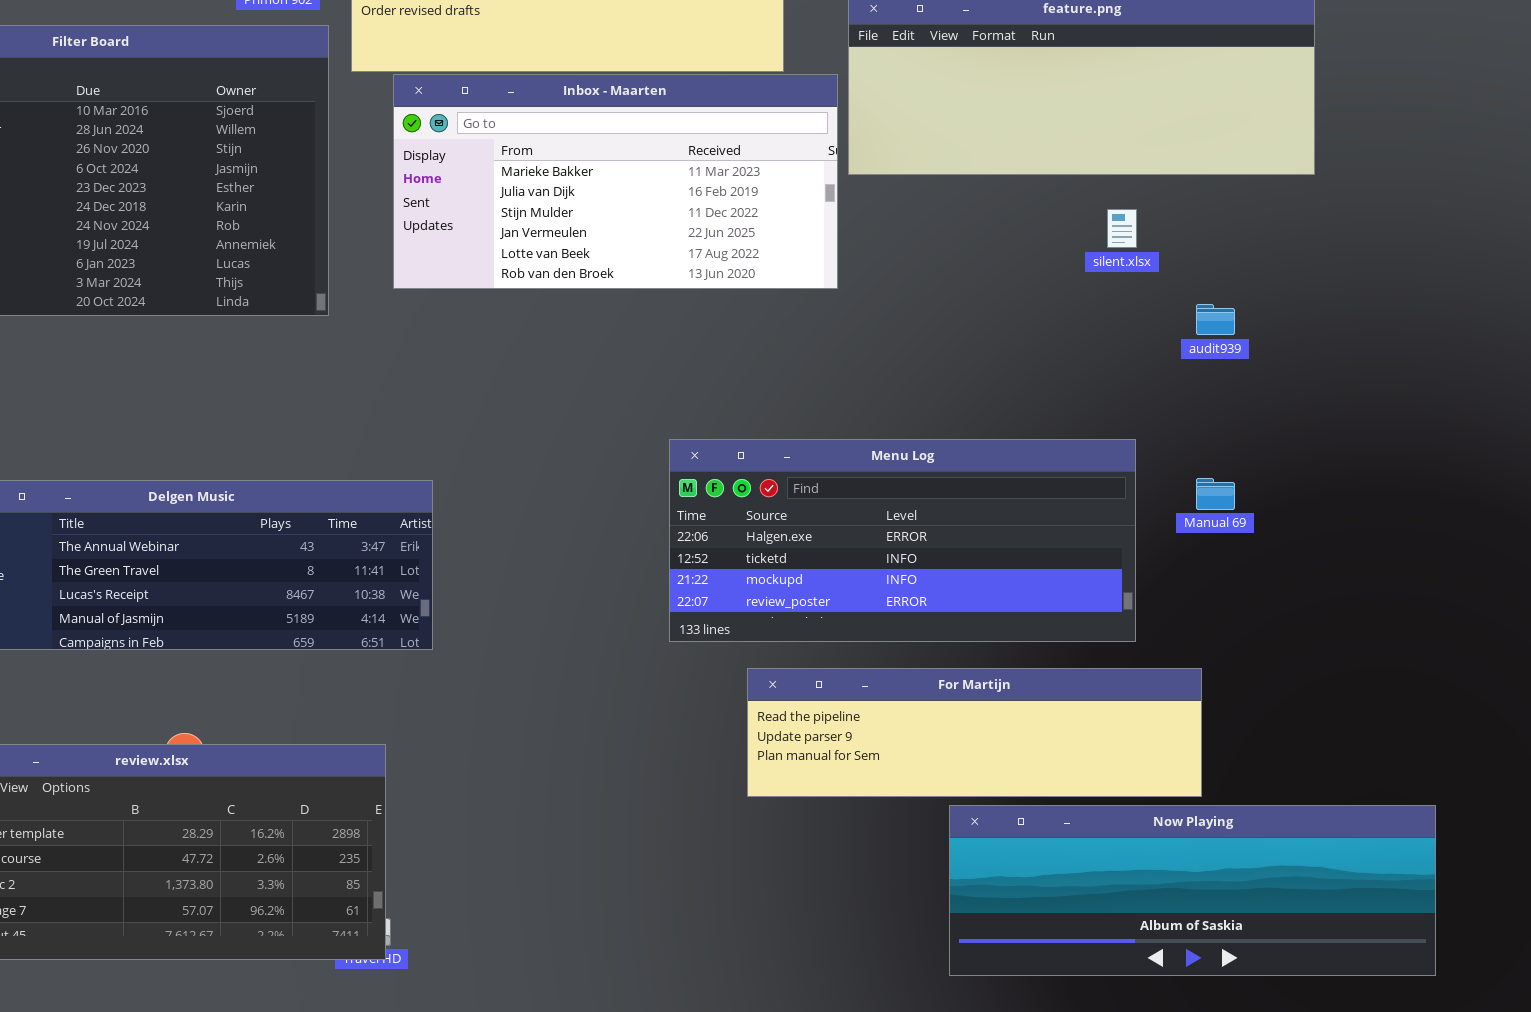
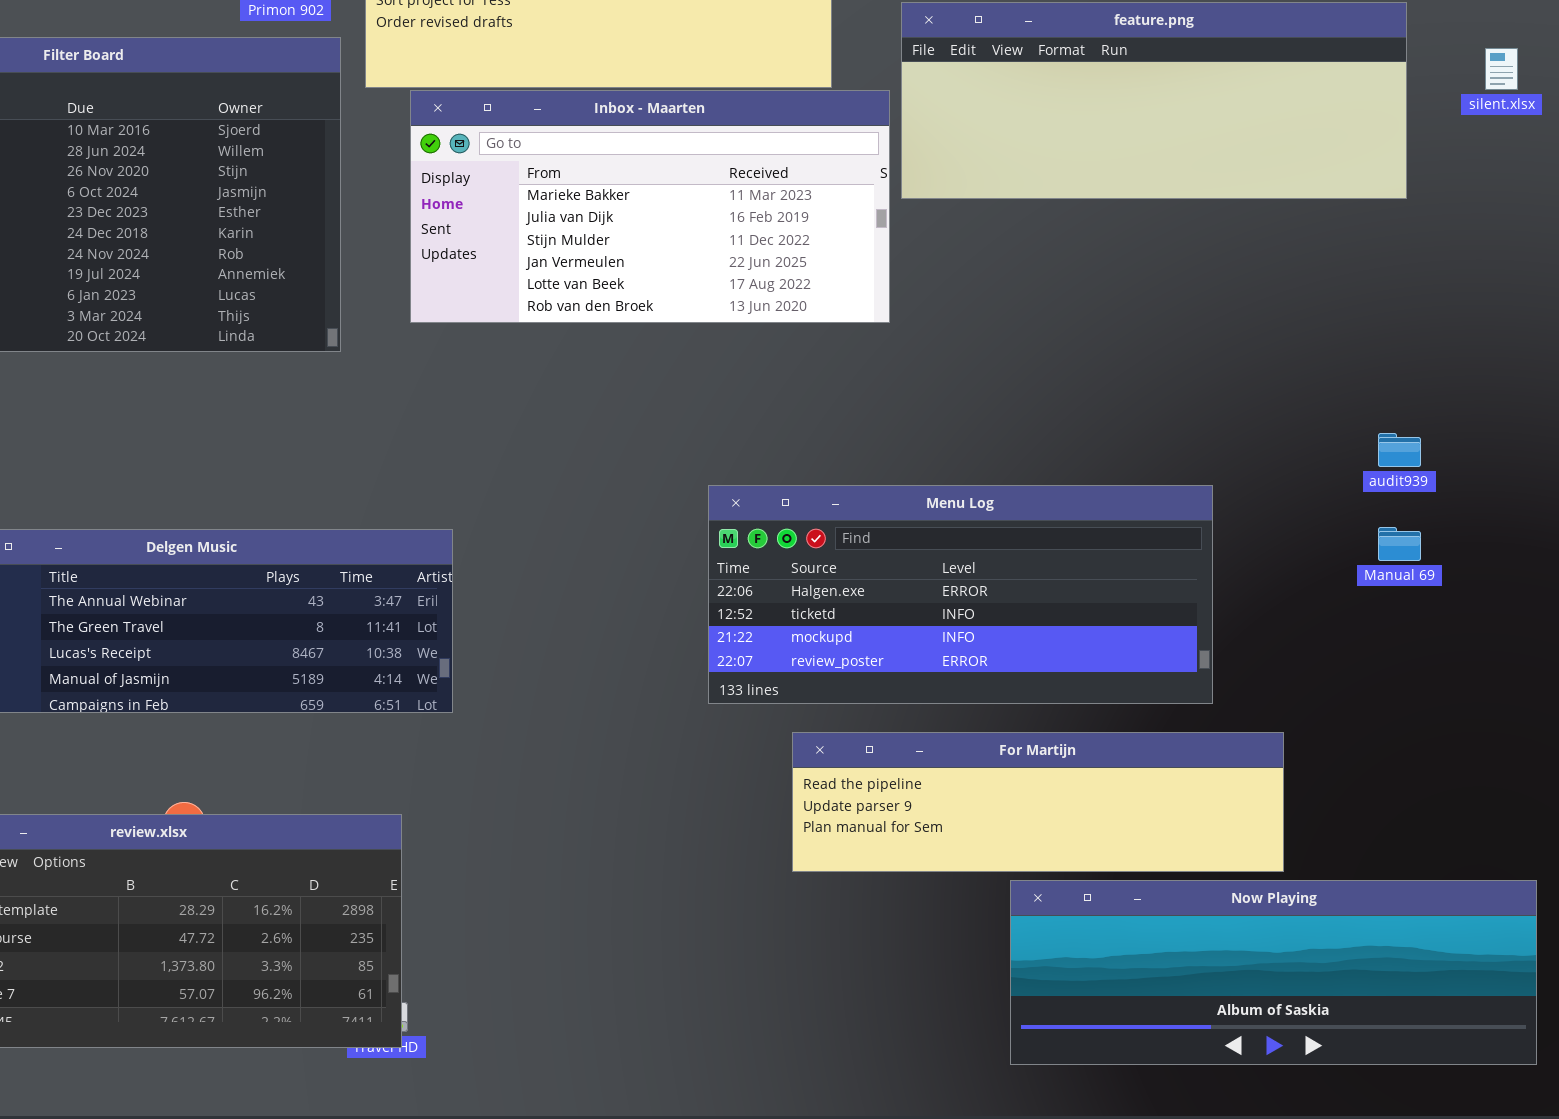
silent.xlsx: [1107,209,1137,248] -> [1485,48,1518,90], moved
audit939: [1196,304,1235,335] -> [1378,433,1421,467], moved
Manual 69: [1196,478,1235,510] -> [1378,527,1421,561], moved

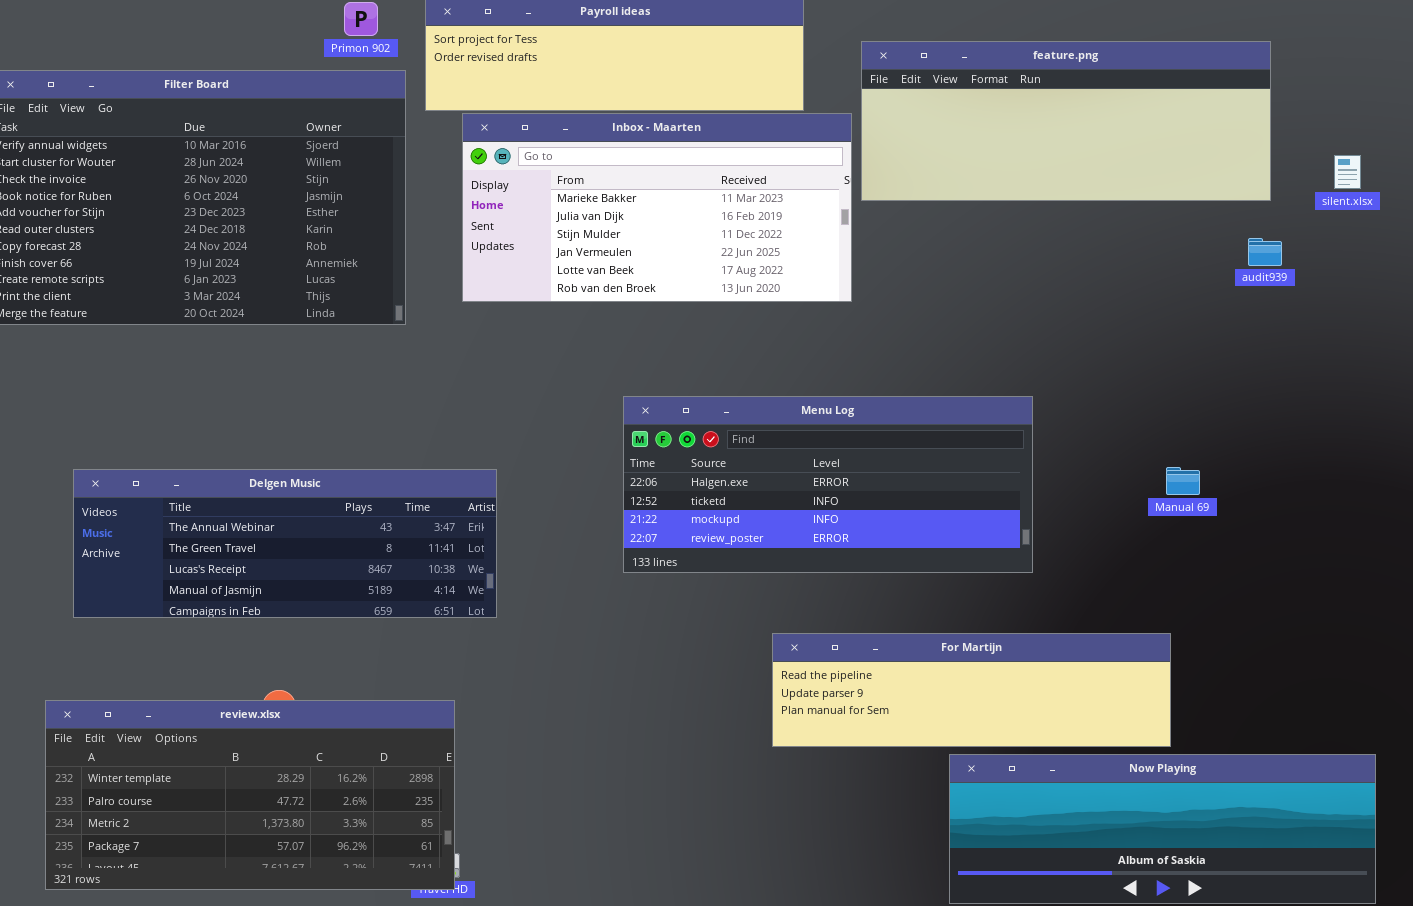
silent.xlsx: [1485,48,1518,90] -> [1334,155,1361,189], moved
audit939: [1378,433,1421,467] -> [1248,238,1282,266], moved
Menu Log: [708,485,1213,704] -> [623,396,1033,573], moved
Manual 69: [1378,527,1421,561] -> [1166,467,1200,495], moved

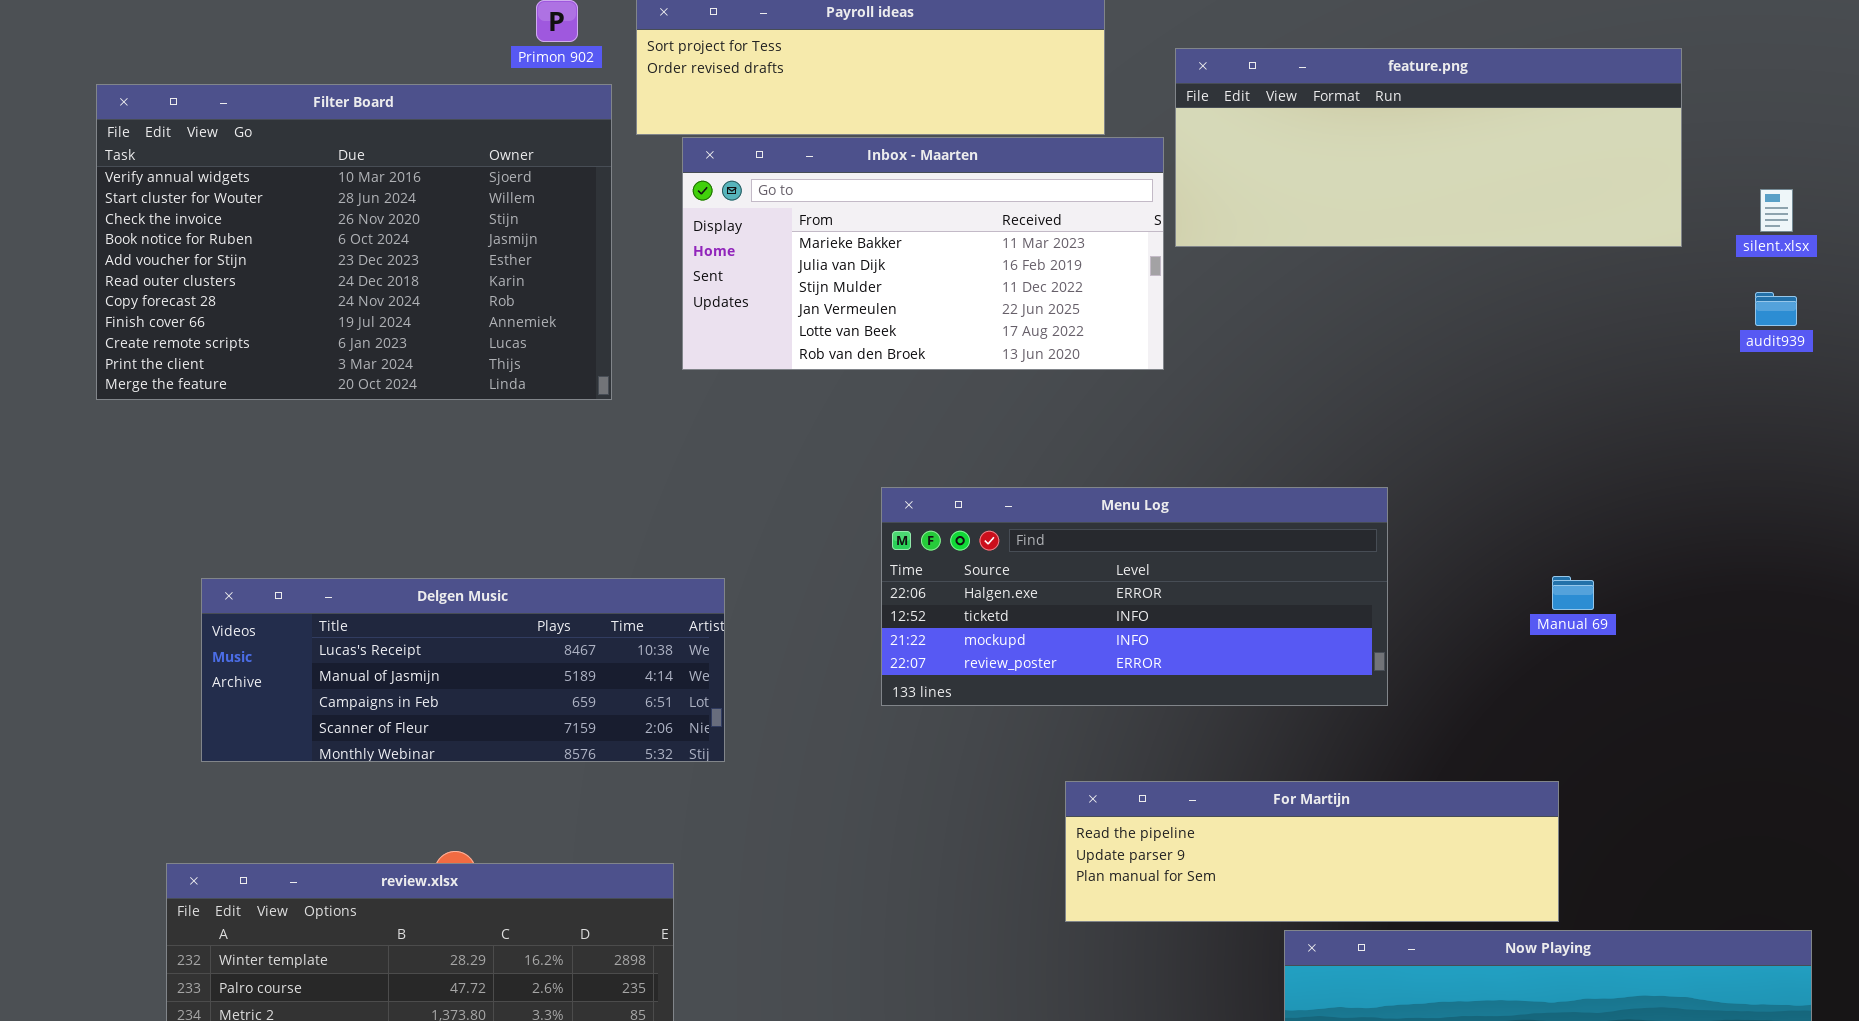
audit939: [1248,238,1282,266] -> [1755,292,1797,326], moved
Delgen Music: [73,469,497,618] -> [201,578,725,762], scrolled down 2 rows

